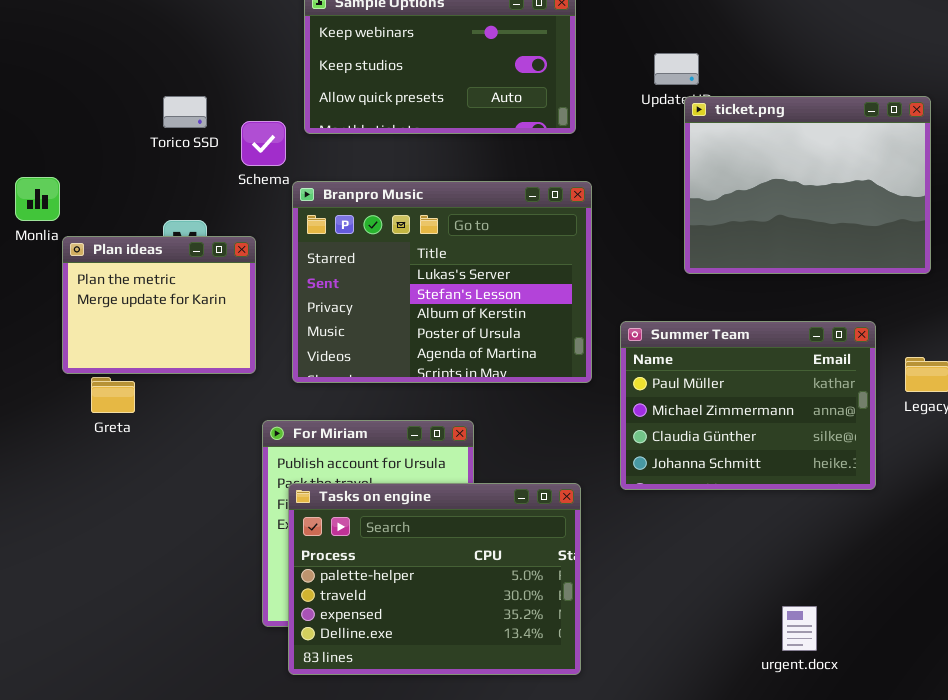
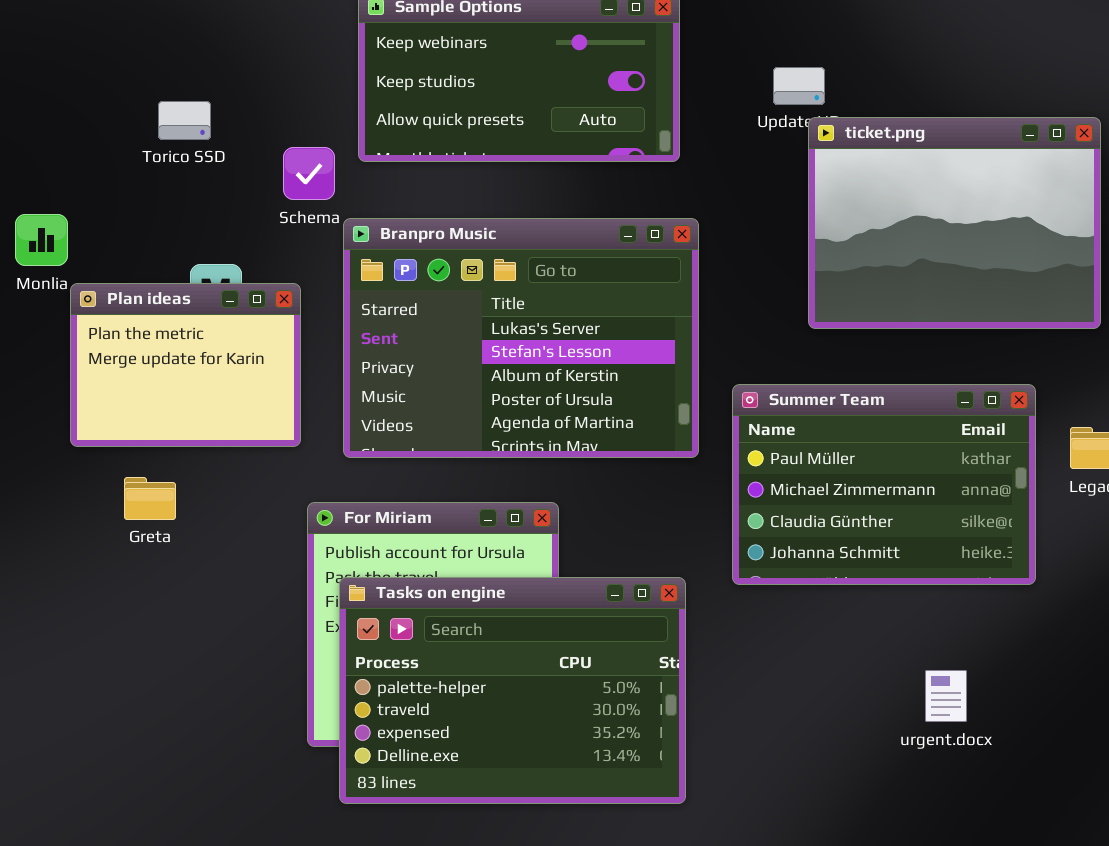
Torico SSD: [163,96,207,128] -> [158,101,211,140], moved
Greta: [91,377,135,413] -> [124,477,176,520], moved
urgent.docx: [782,606,817,651] -> [925,670,967,722], moved

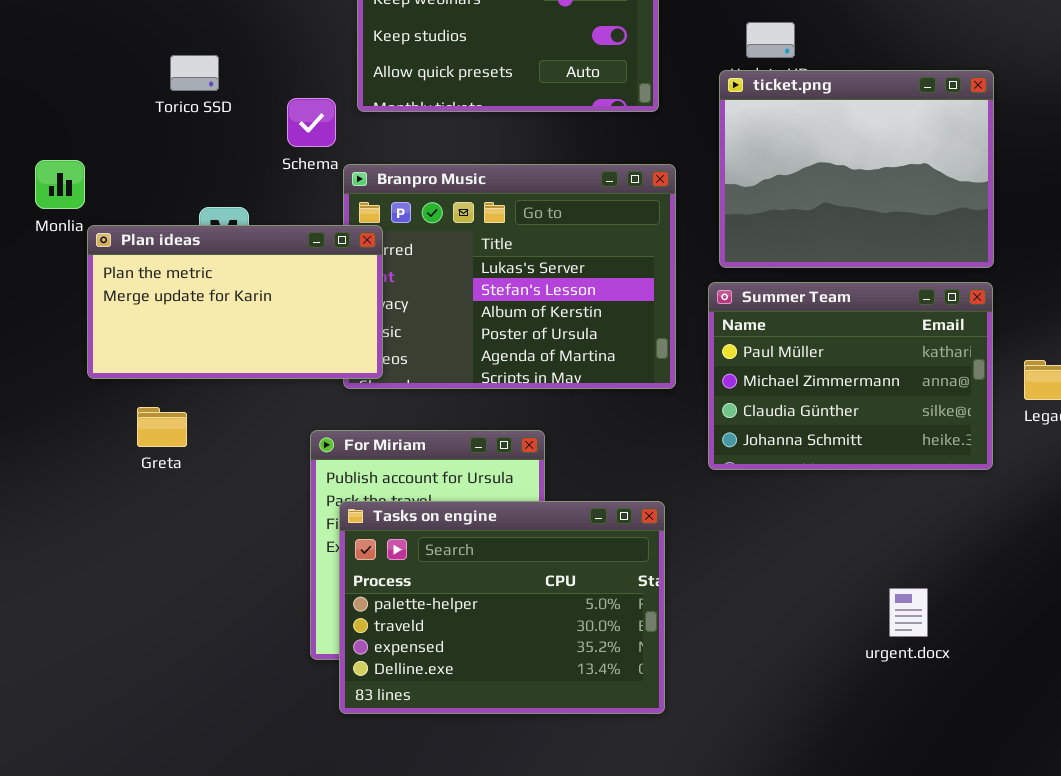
ticket.png: [808,117,1101,329] -> [719,70,994,268], moved
Plan ideas: [70,283,301,447] -> [87,225,383,379], resized
Summer Team: [732,384,1036,585] -> [708,282,993,470], moved

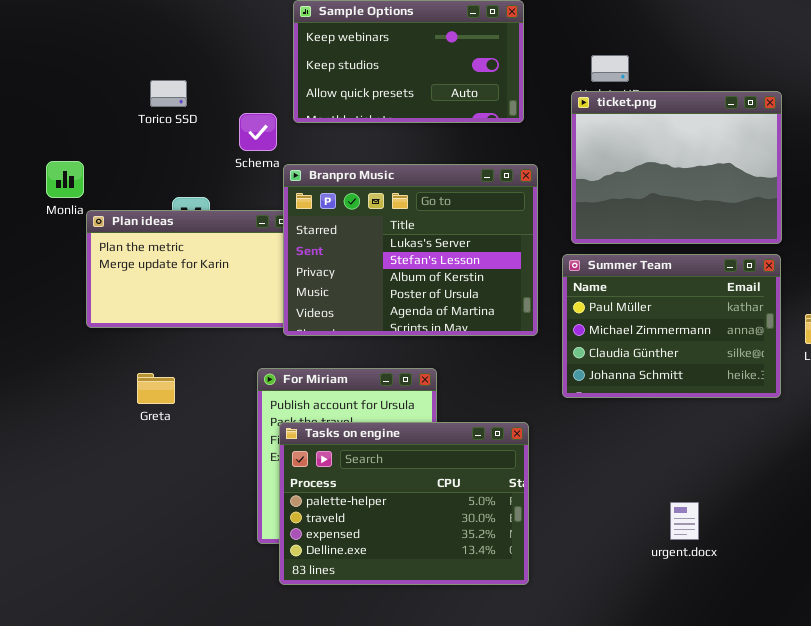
Branpro Music: [343,164,676,389] -> [283,164,538,336], raised
Greta: [137,407,187,447] -> [137,373,175,404], moved
urgent.docx: [889,588,928,637] -> [670,502,699,540], moved

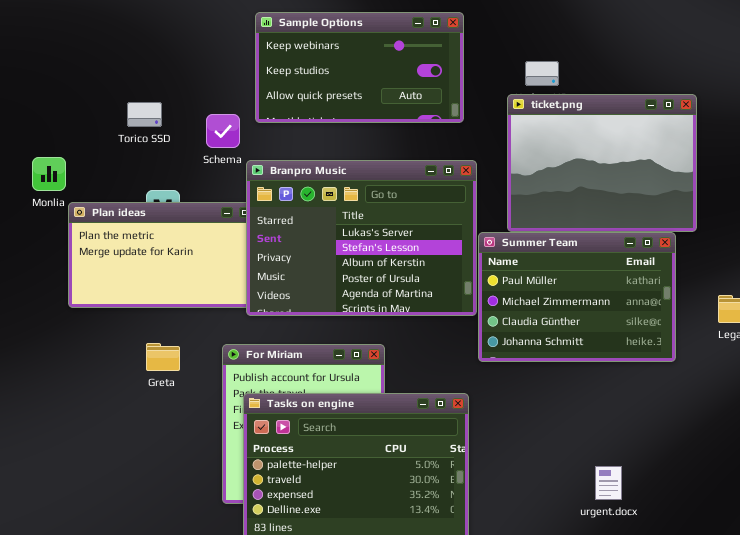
Torico SSD: [150,80,187,107] -> [127,102,162,127], moved
Summer Team: [562,254,781,398] -> [478,232,676,362], moved
Greta: [137,373,175,404] -> [146,343,180,371], moved

